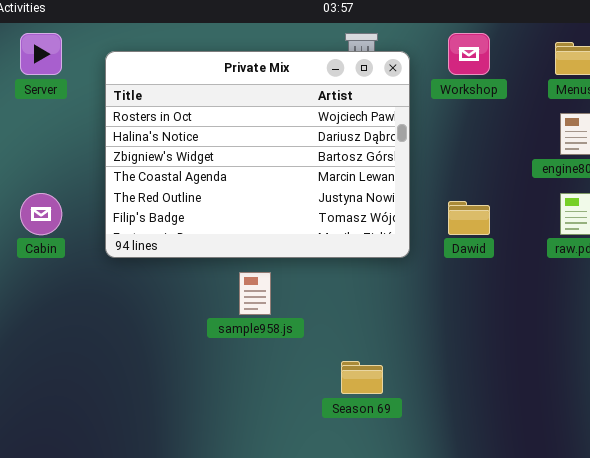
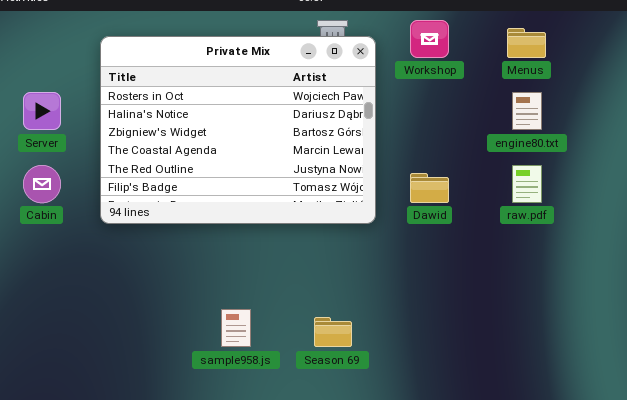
Server: [20,33,62,75] -> [23,92,61,130], moved
sample958.js: [239,272,271,315] -> [221,309,251,347], moved

